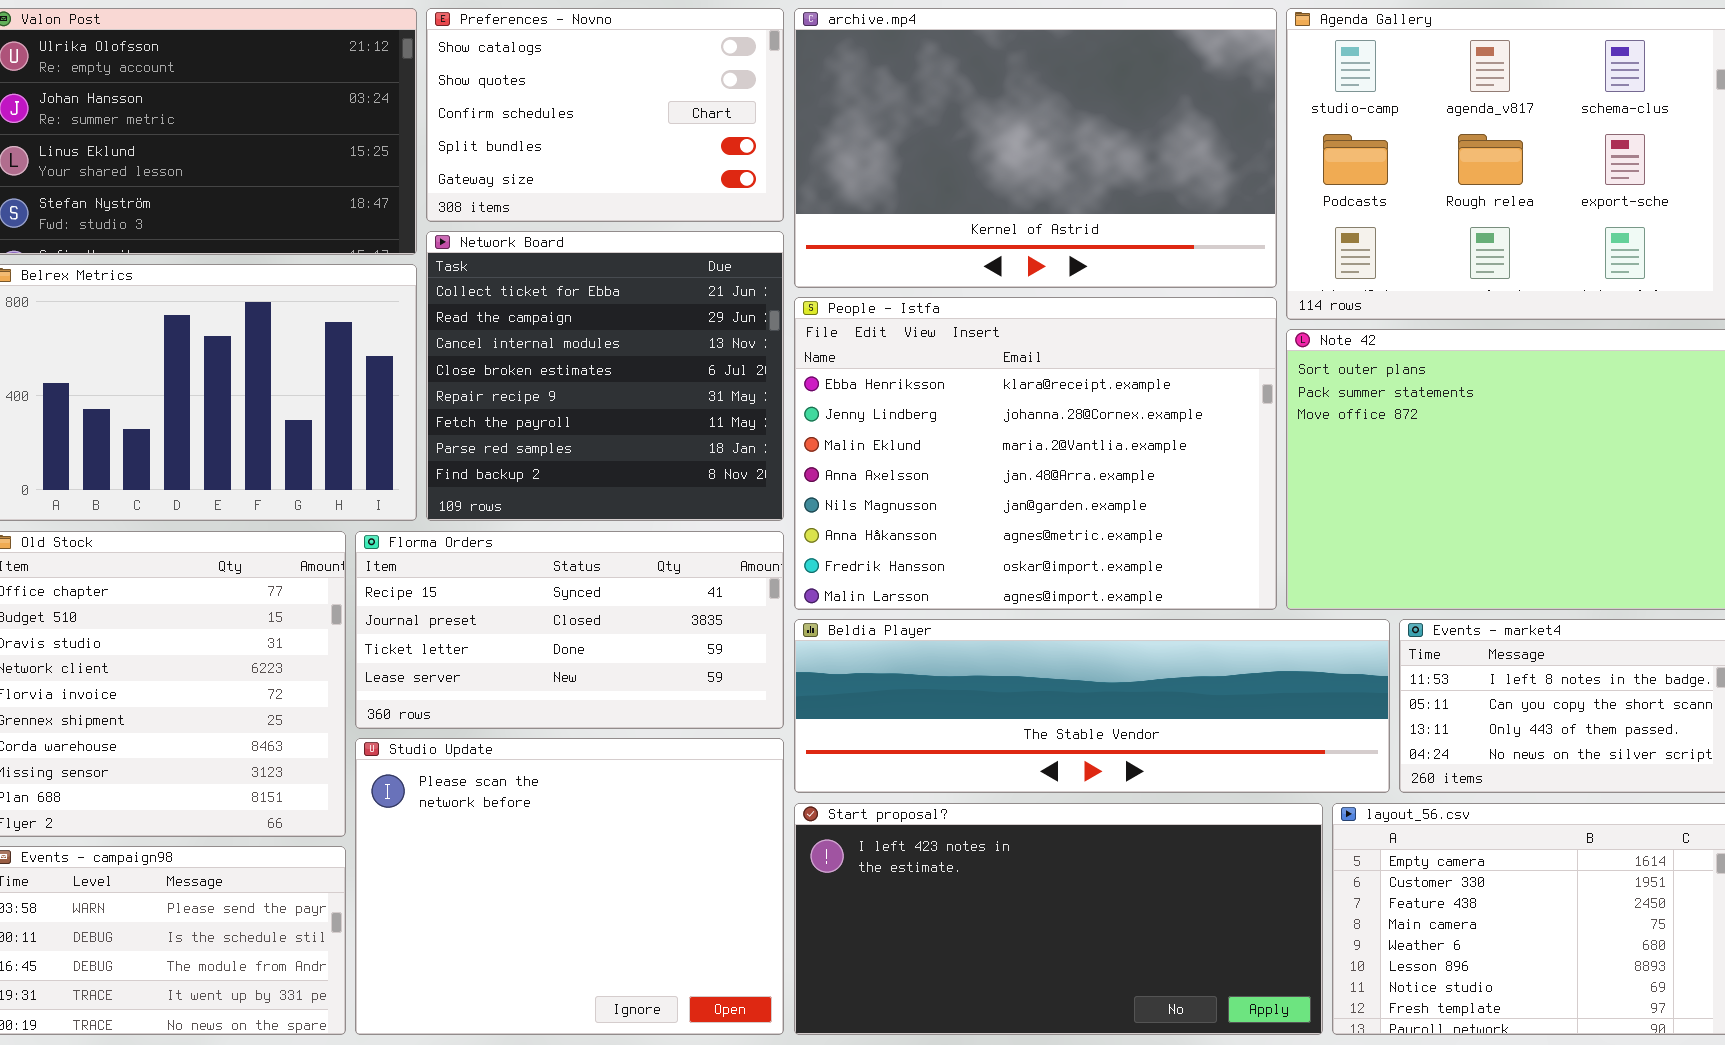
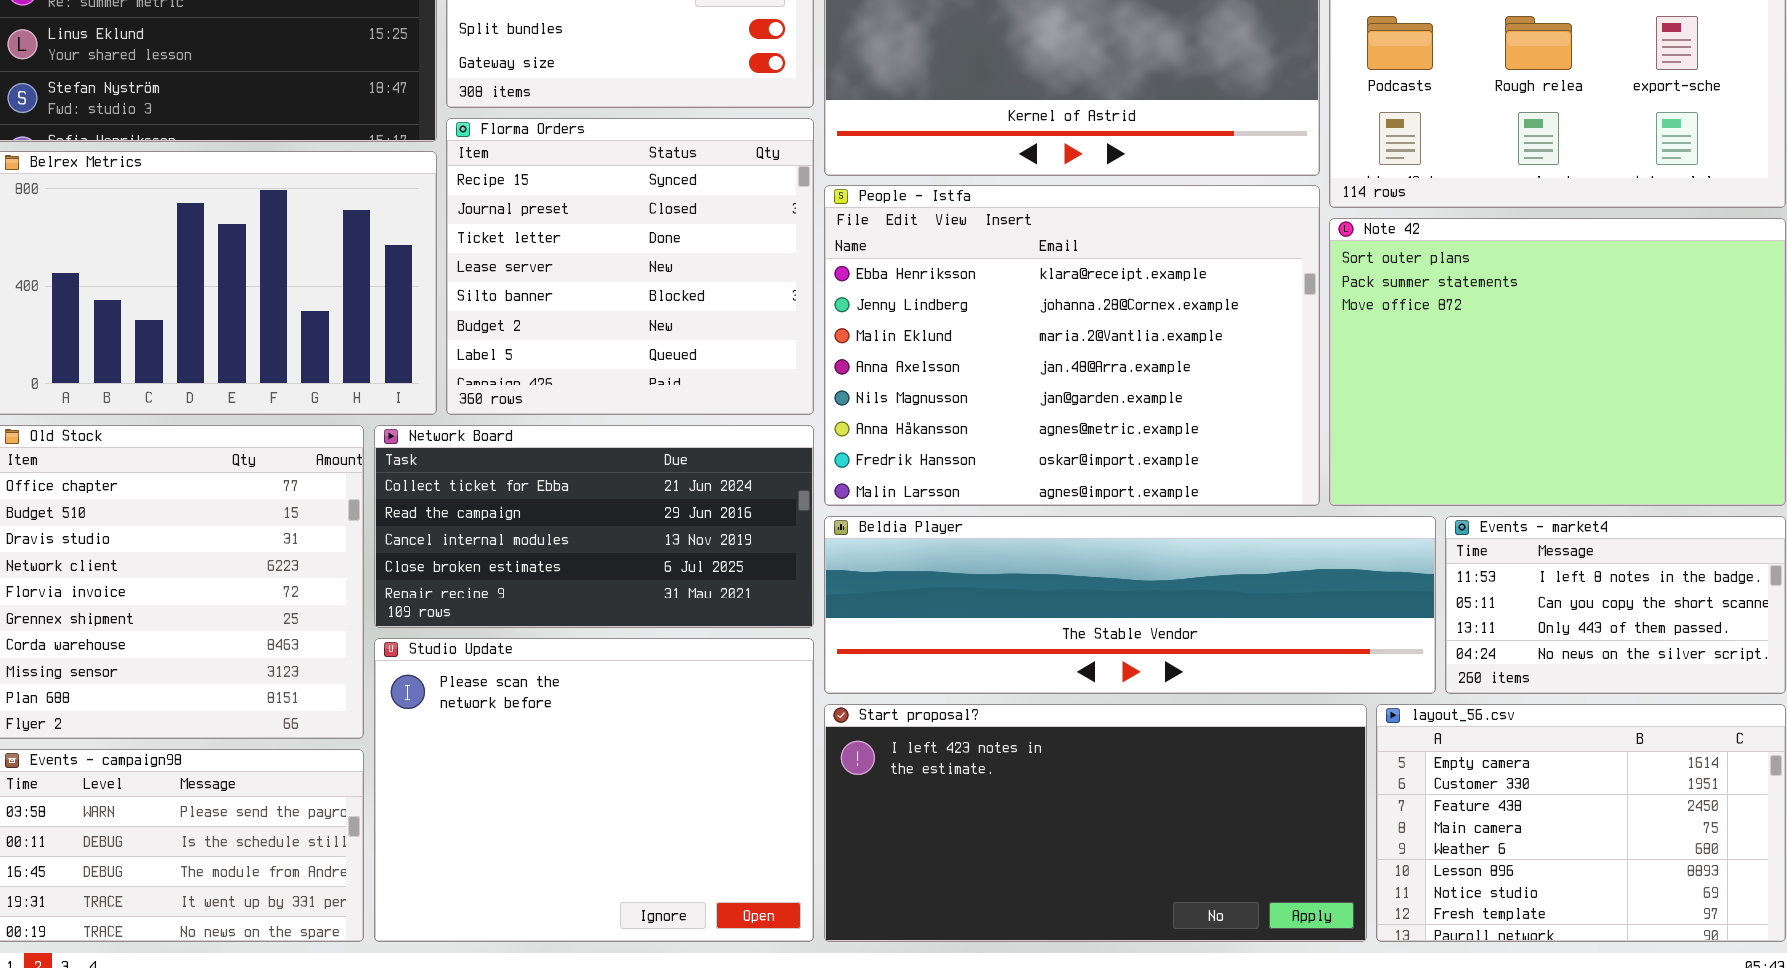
Network Board: [426,231,784,521] -> [374,425,814,628], moved, resized
Florma Orders: [355,531,784,729] -> [446,118,814,415], moved, resized

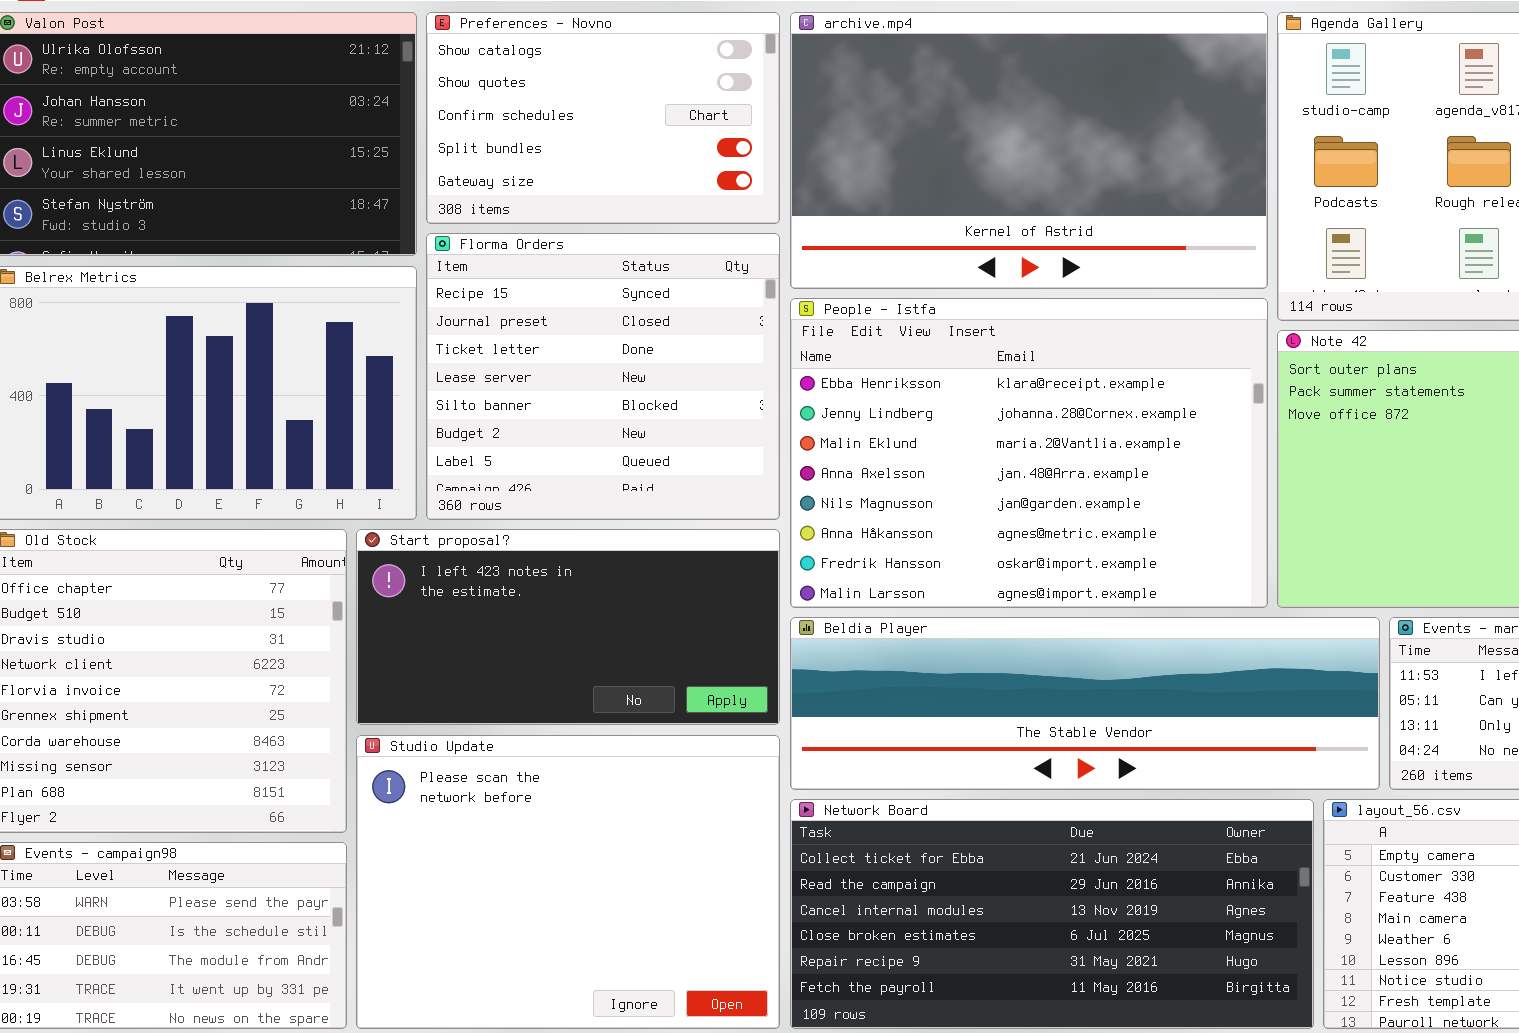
Network Board: [374,425,814,628] -> [790,799,1314,1029], moved, resized
Start proposal?: [824,704,1367,942] -> [356,529,780,725], moved, resized

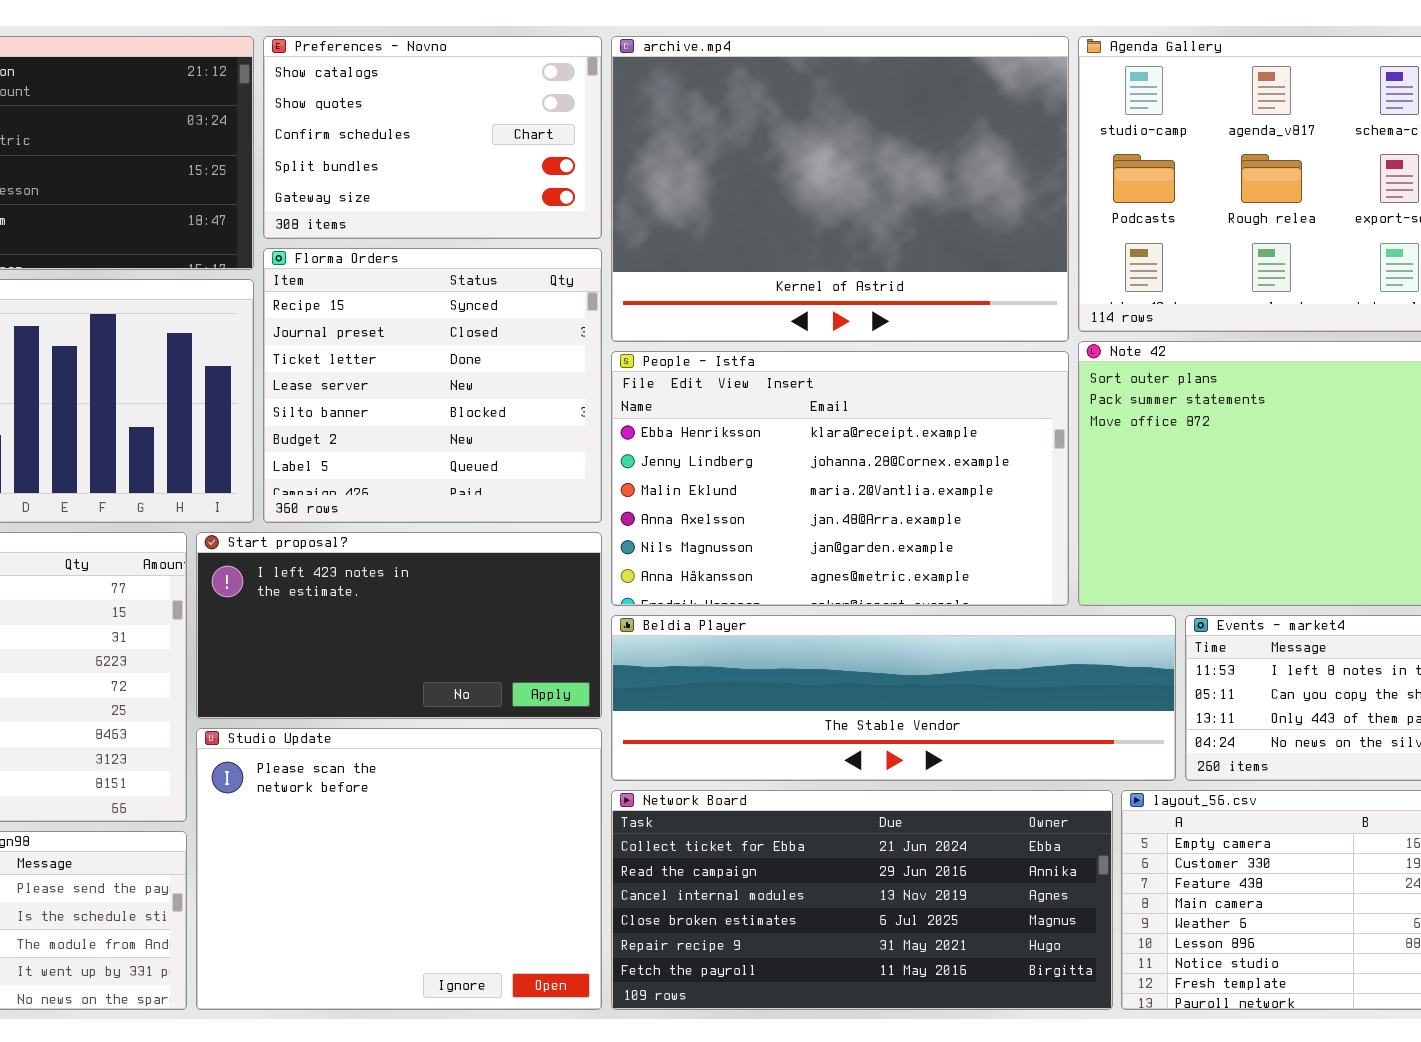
archive.mp4: [790,12,1268,289] -> [611,36,1069,342], resized
People - Istfa: [790,298,1268,608] -> [611,351,1069,606], resized

